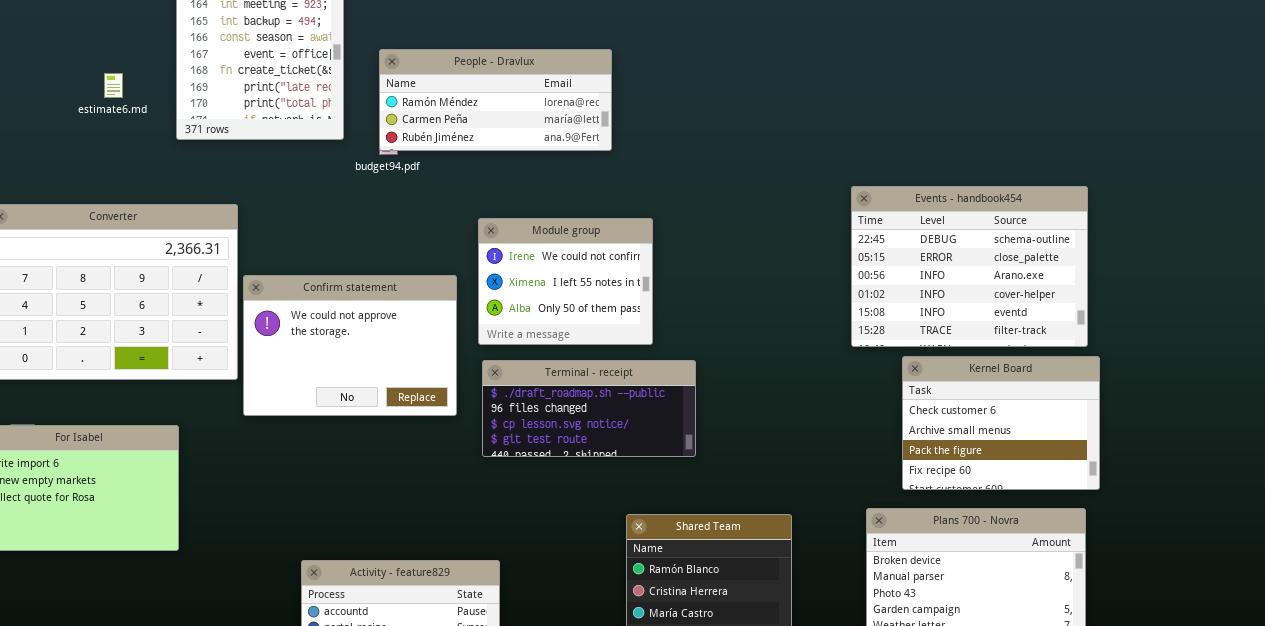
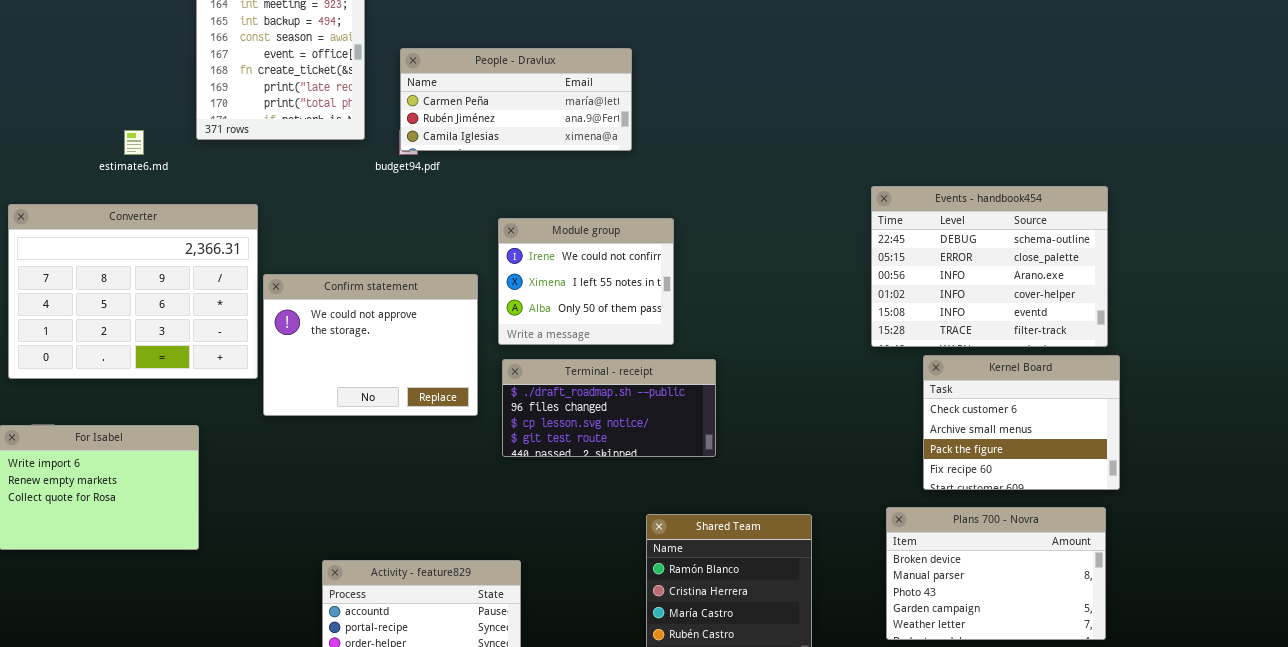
People - Dravlux: [379,49,612,151] -> [400,48,632,151], scrolled down 1 row
estimate6.md: [104,73,123,98] -> [124,130,144,155], moved

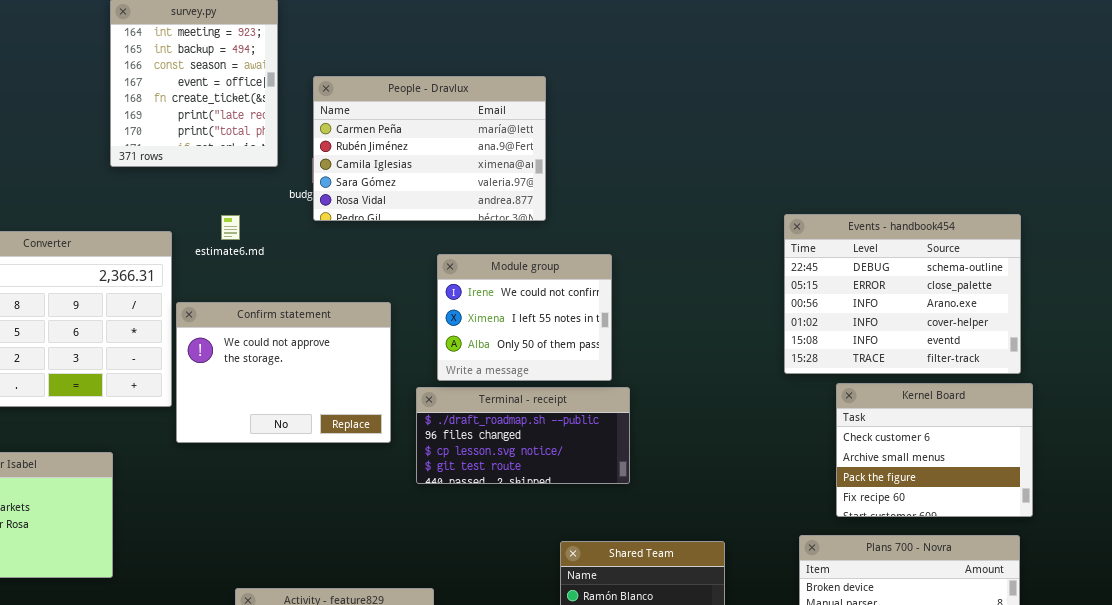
People - Dravlux: [400,48,632,151] -> [313,76,546,221], resized
estimate6.md: [124,130,144,155] -> [221,215,240,240], moved
Module group: [498,218,674,345] -> [437,254,612,381], moved

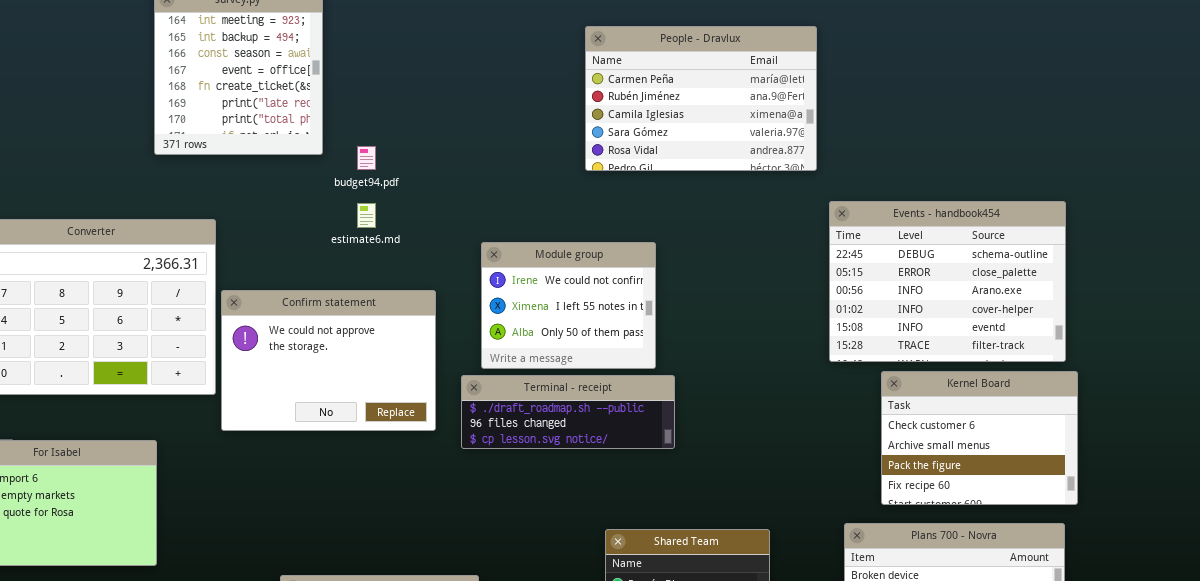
People - Dravlux: [313,76,546,221] -> [585,26,817,171], moved
estimate6.md: [221,215,240,240] -> [357,203,376,228], moved
Terminal - receipt: [416,387,630,484] -> [461,375,675,449], resized

